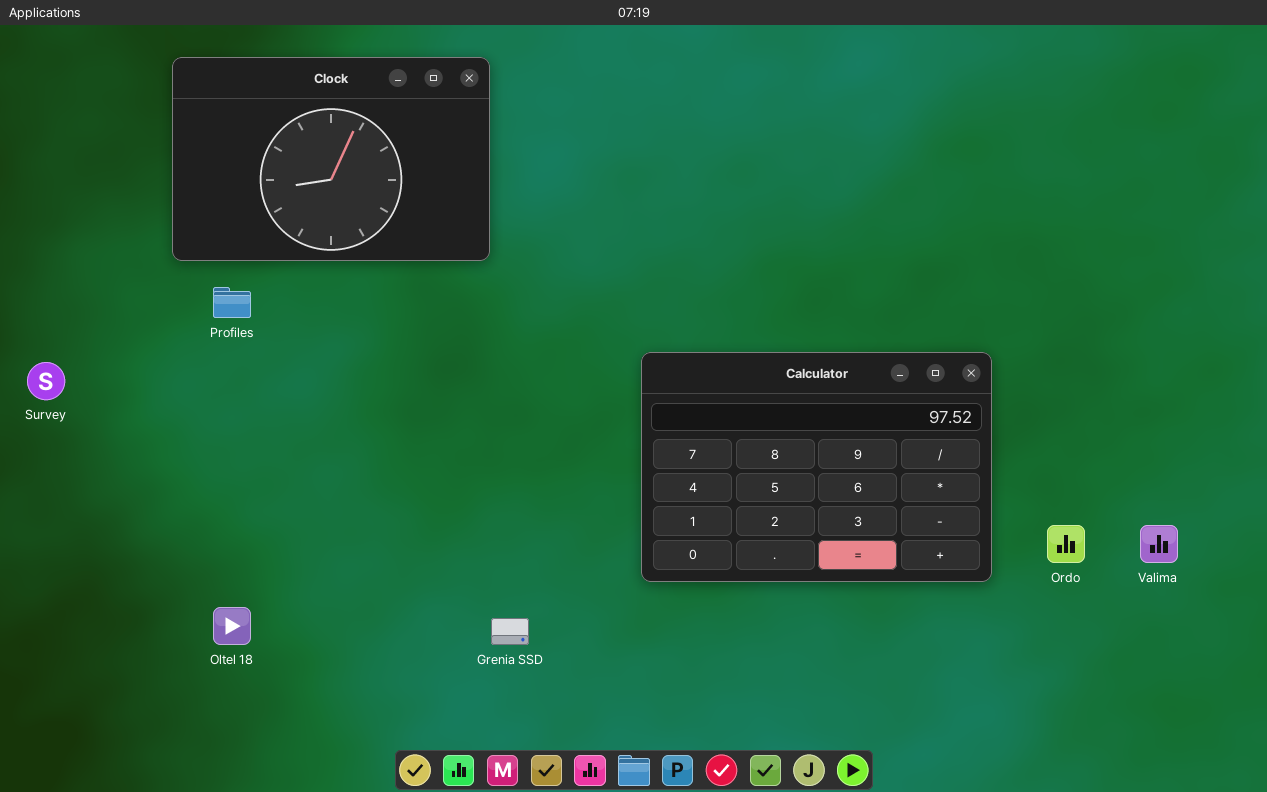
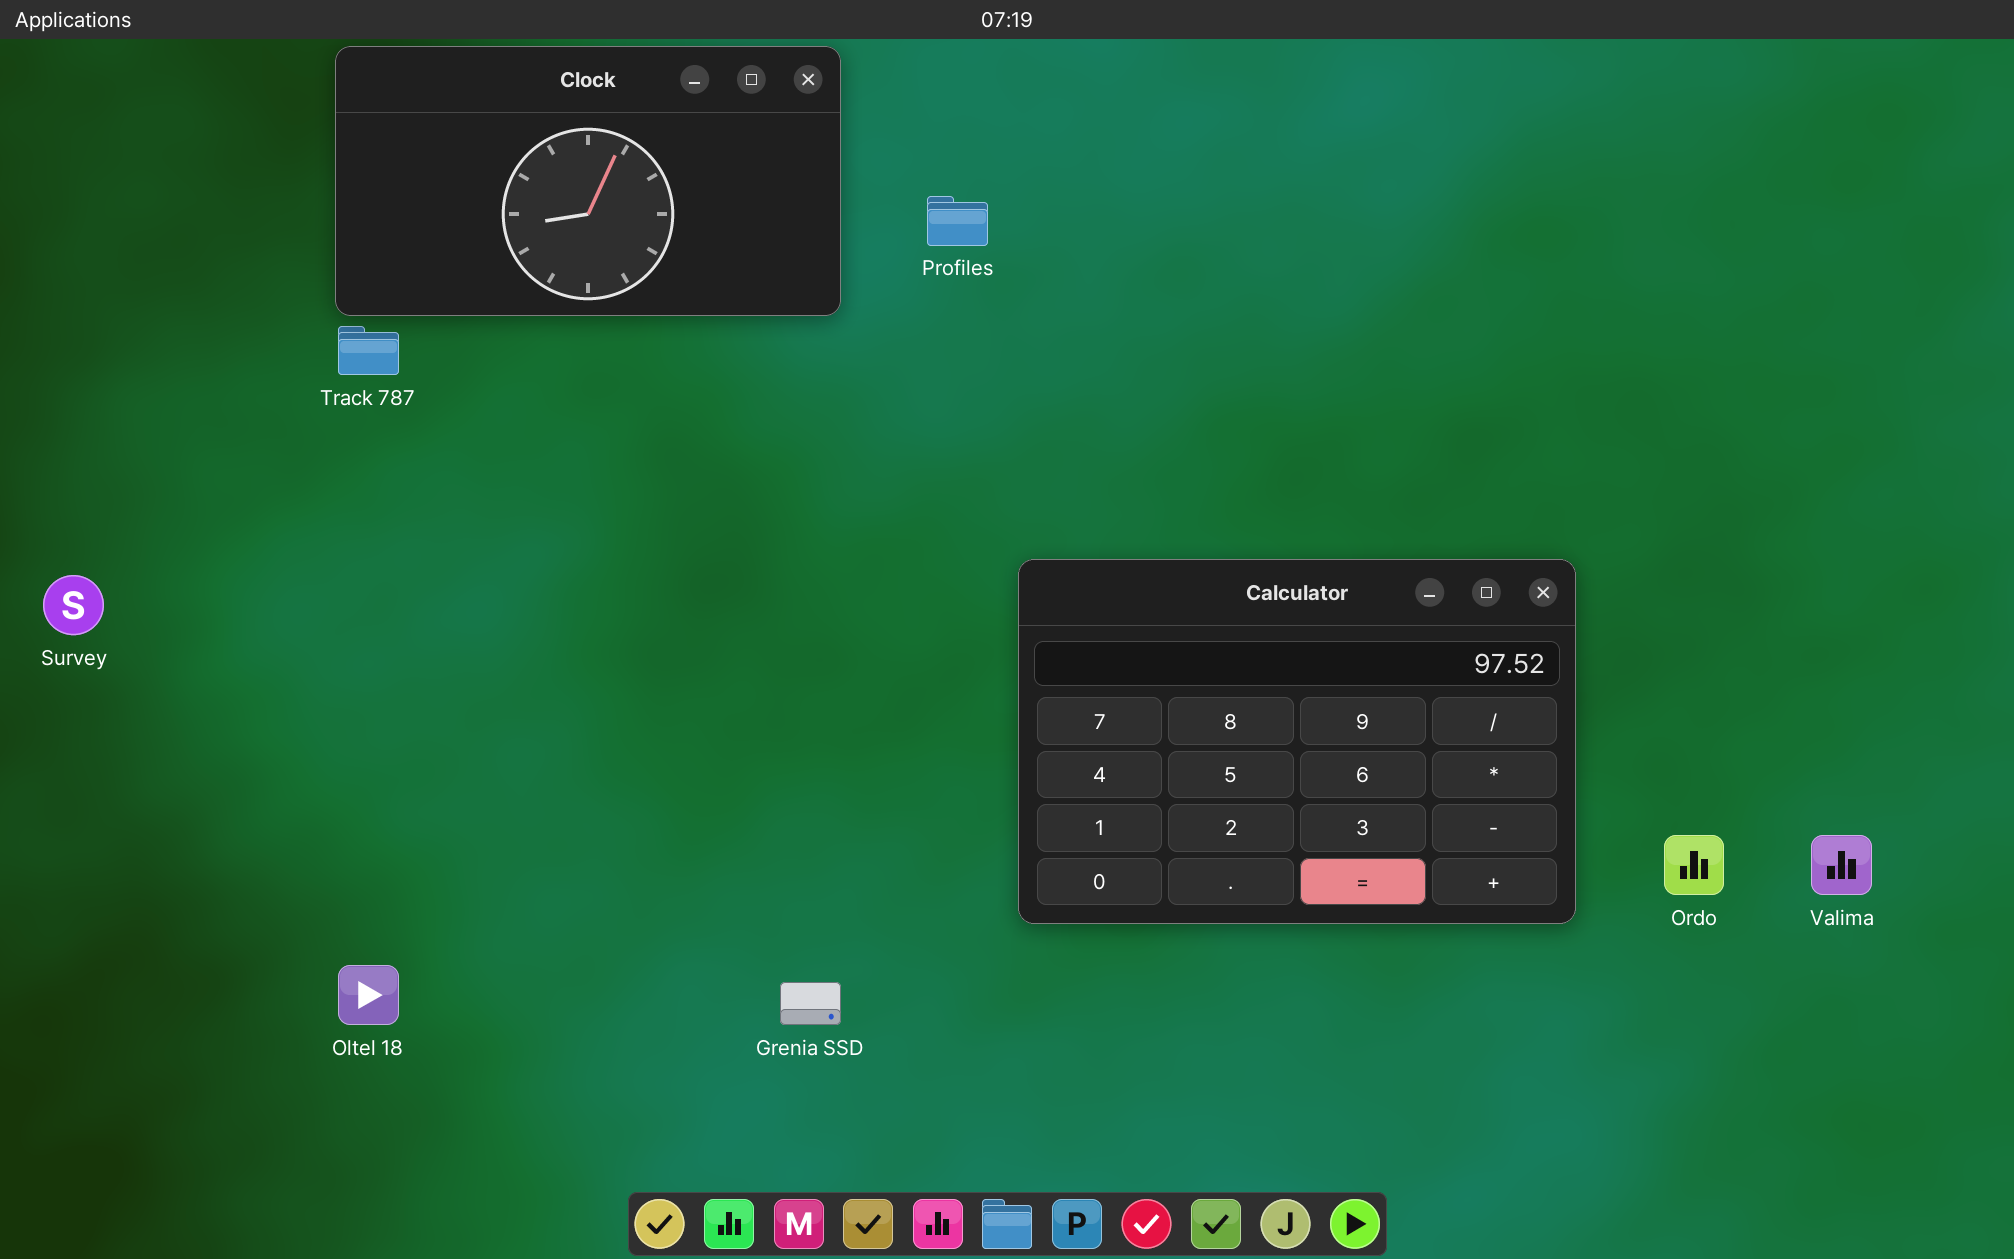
Clock: [172,57,490,261] -> [335,46,841,316], moved, resized
Profiles: [213,287,251,318] -> [927,196,988,246], moved

